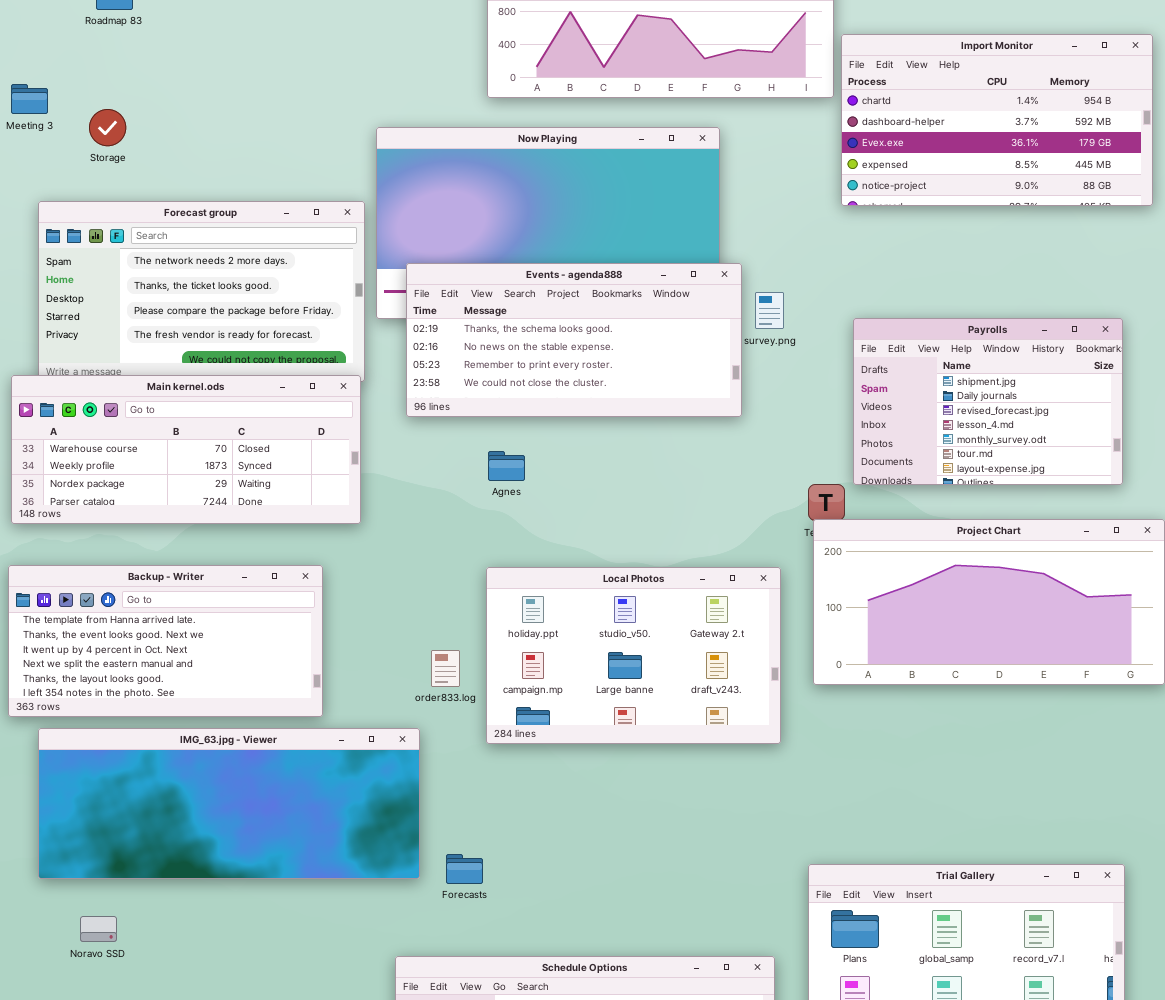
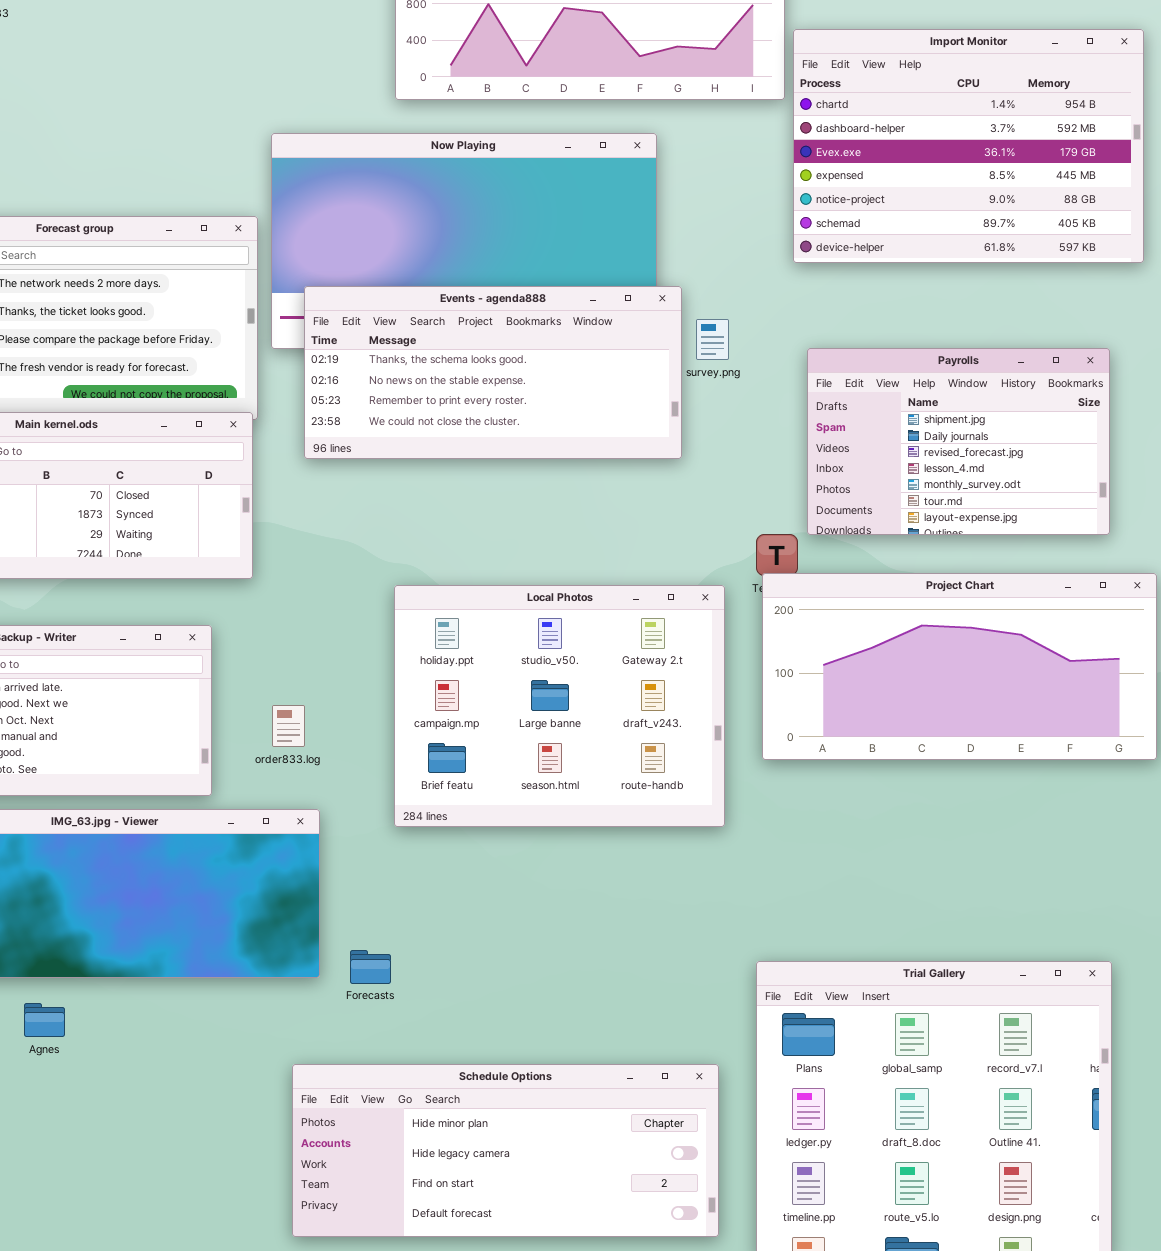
Import Monitor: [841,34,1153,206] -> [793,29,1144,263], resized
Agnes: [488,451,525,481] -> [24,1003,65,1037], moved
Local Photos: [486,567,781,744] -> [394,585,725,827], resized
order833.log: [431,650,460,687] -> [272,705,305,747], moved

